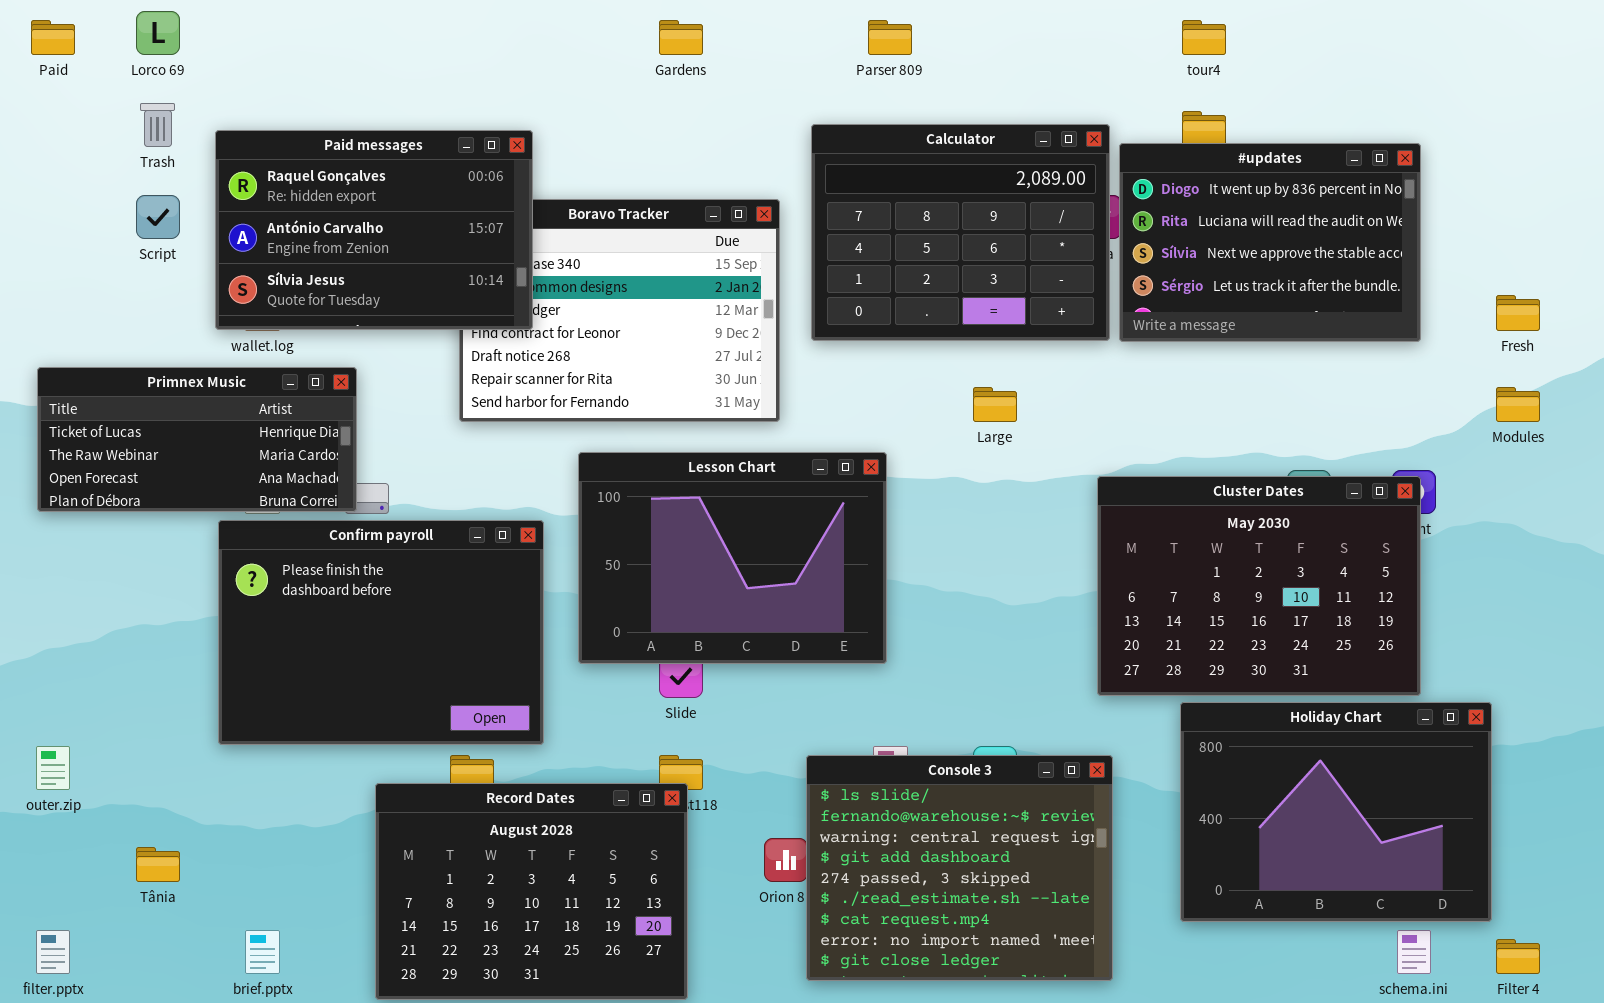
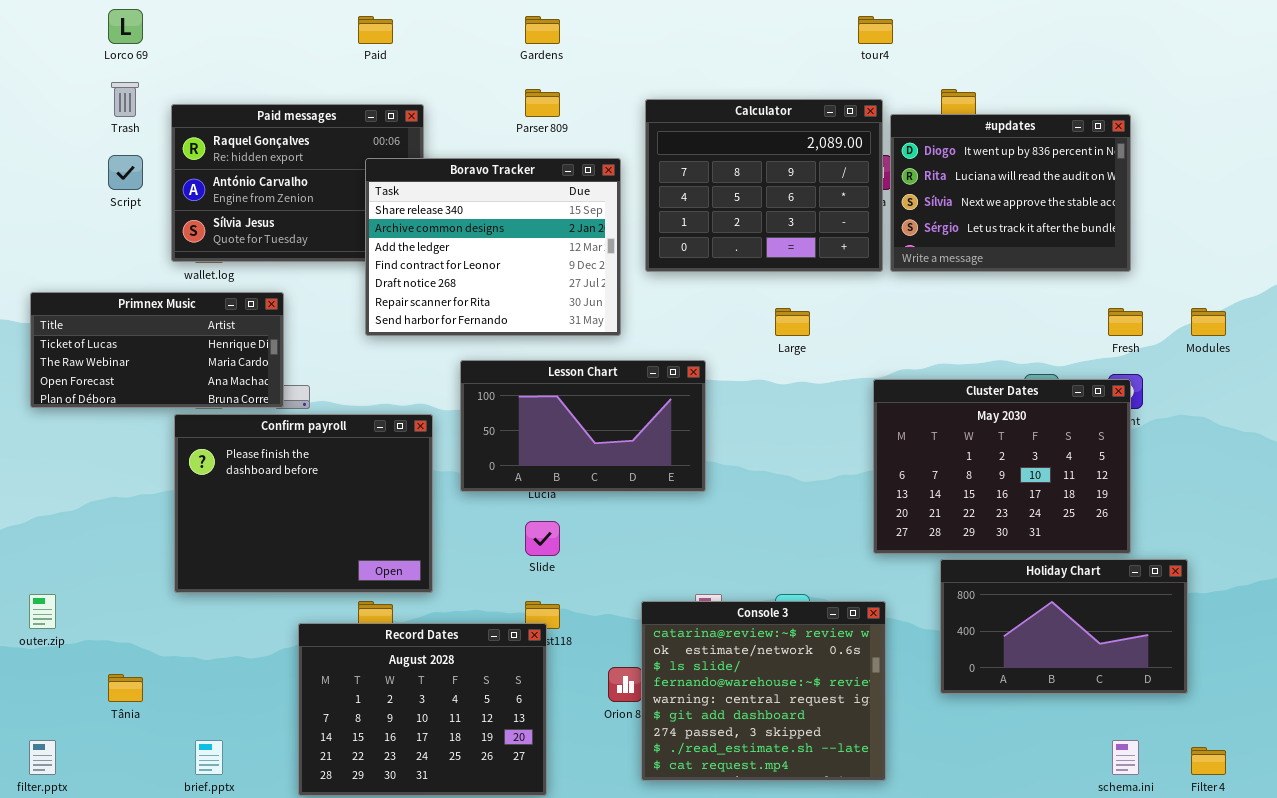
Paid: [31,20,75,55] -> [358,16,393,44], moved
Parser 809: [868,20,912,55] -> [525,89,560,117], moved
tour4: [1182,20,1226,55] -> [858,16,893,44], moved
Boravo Tracker: [459,199,780,422] -> [365,158,621,336], raised
Fresh: [1496,295,1540,331] -> [1108,308,1143,336], moved
Lesson Chart: [578,452,887,664] -> [460,360,706,492], resized
Holiday Chart: [1180,702,1492,922] -> [940,559,1188,694], resized
Console 3: [806,755,1113,981] -> [641,601,886,781], scrolled up 2 rows

